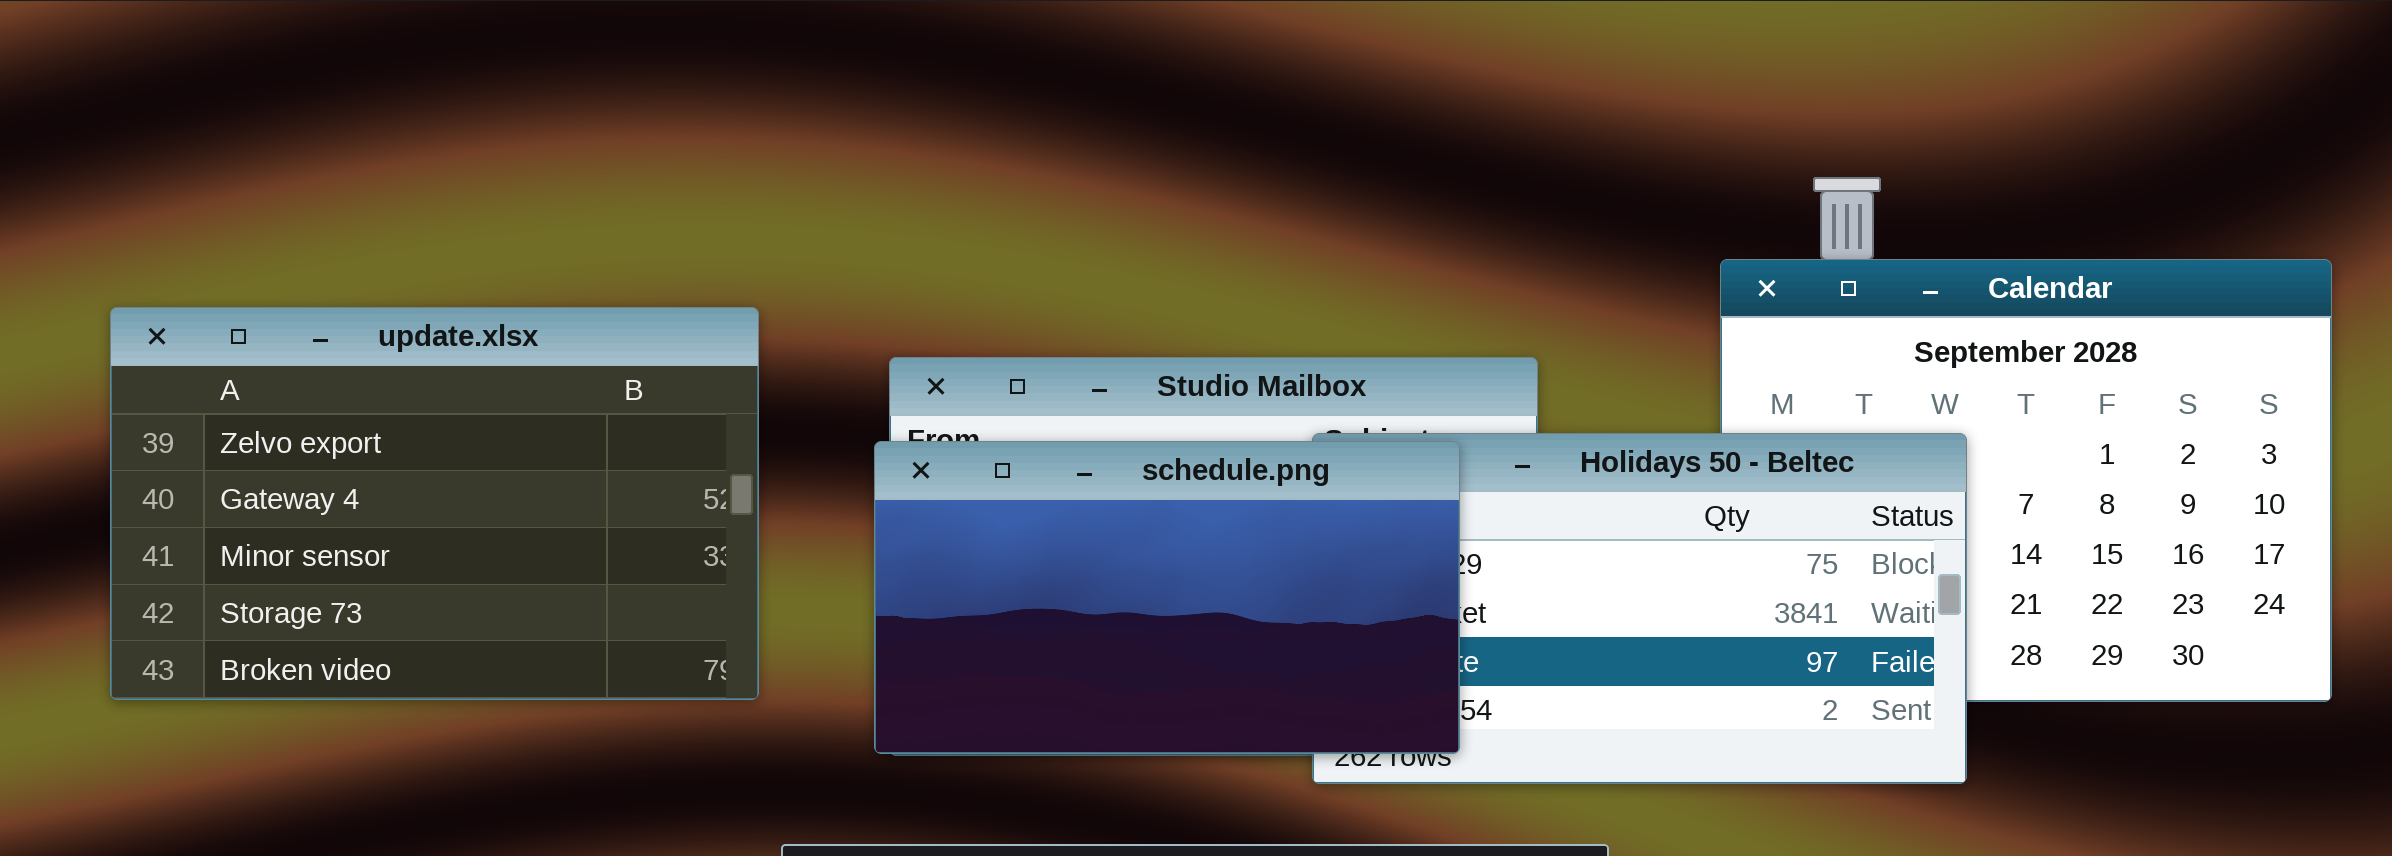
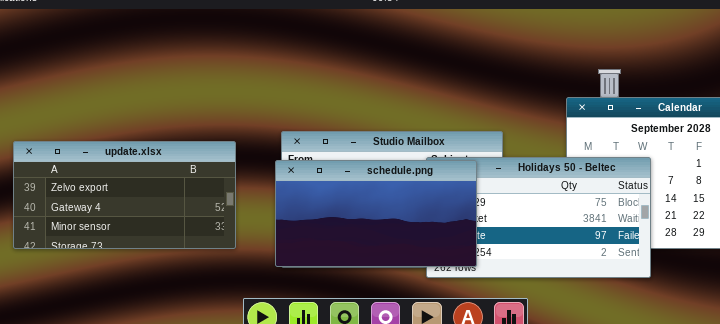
update.xlsx: [110,307,759,700] -> [13,141,236,249], resized

